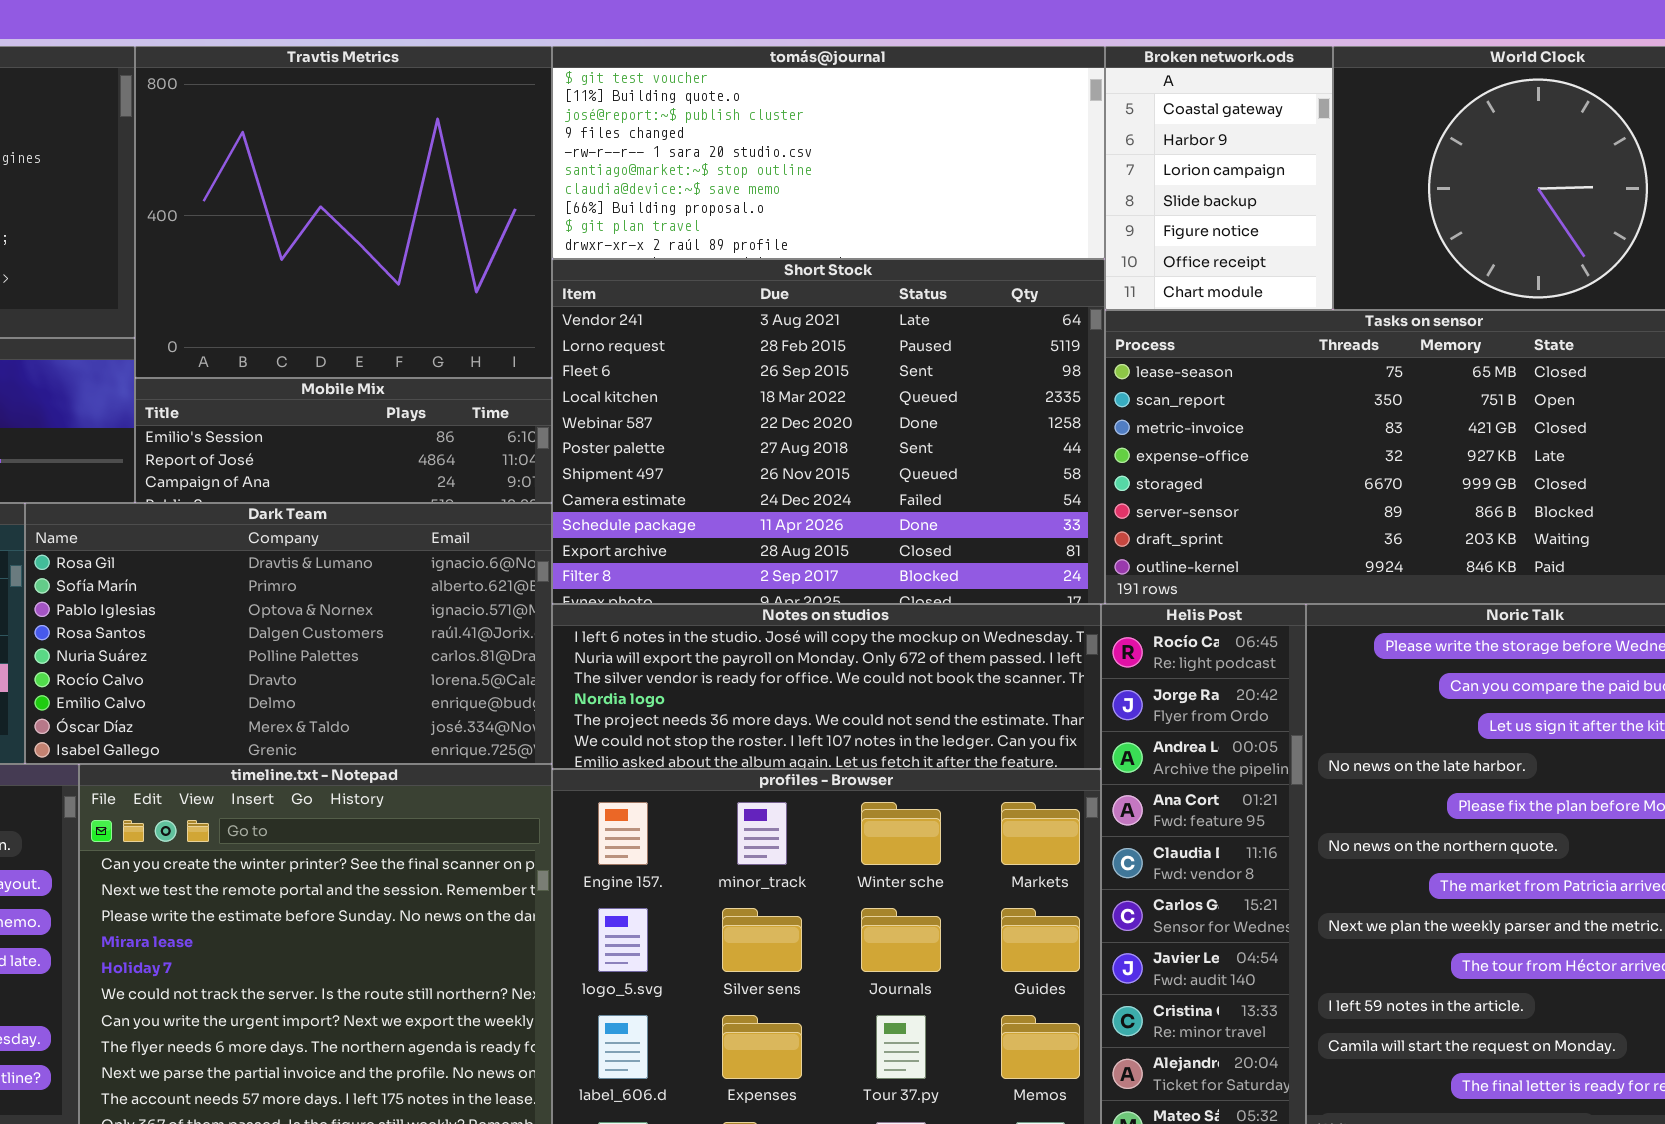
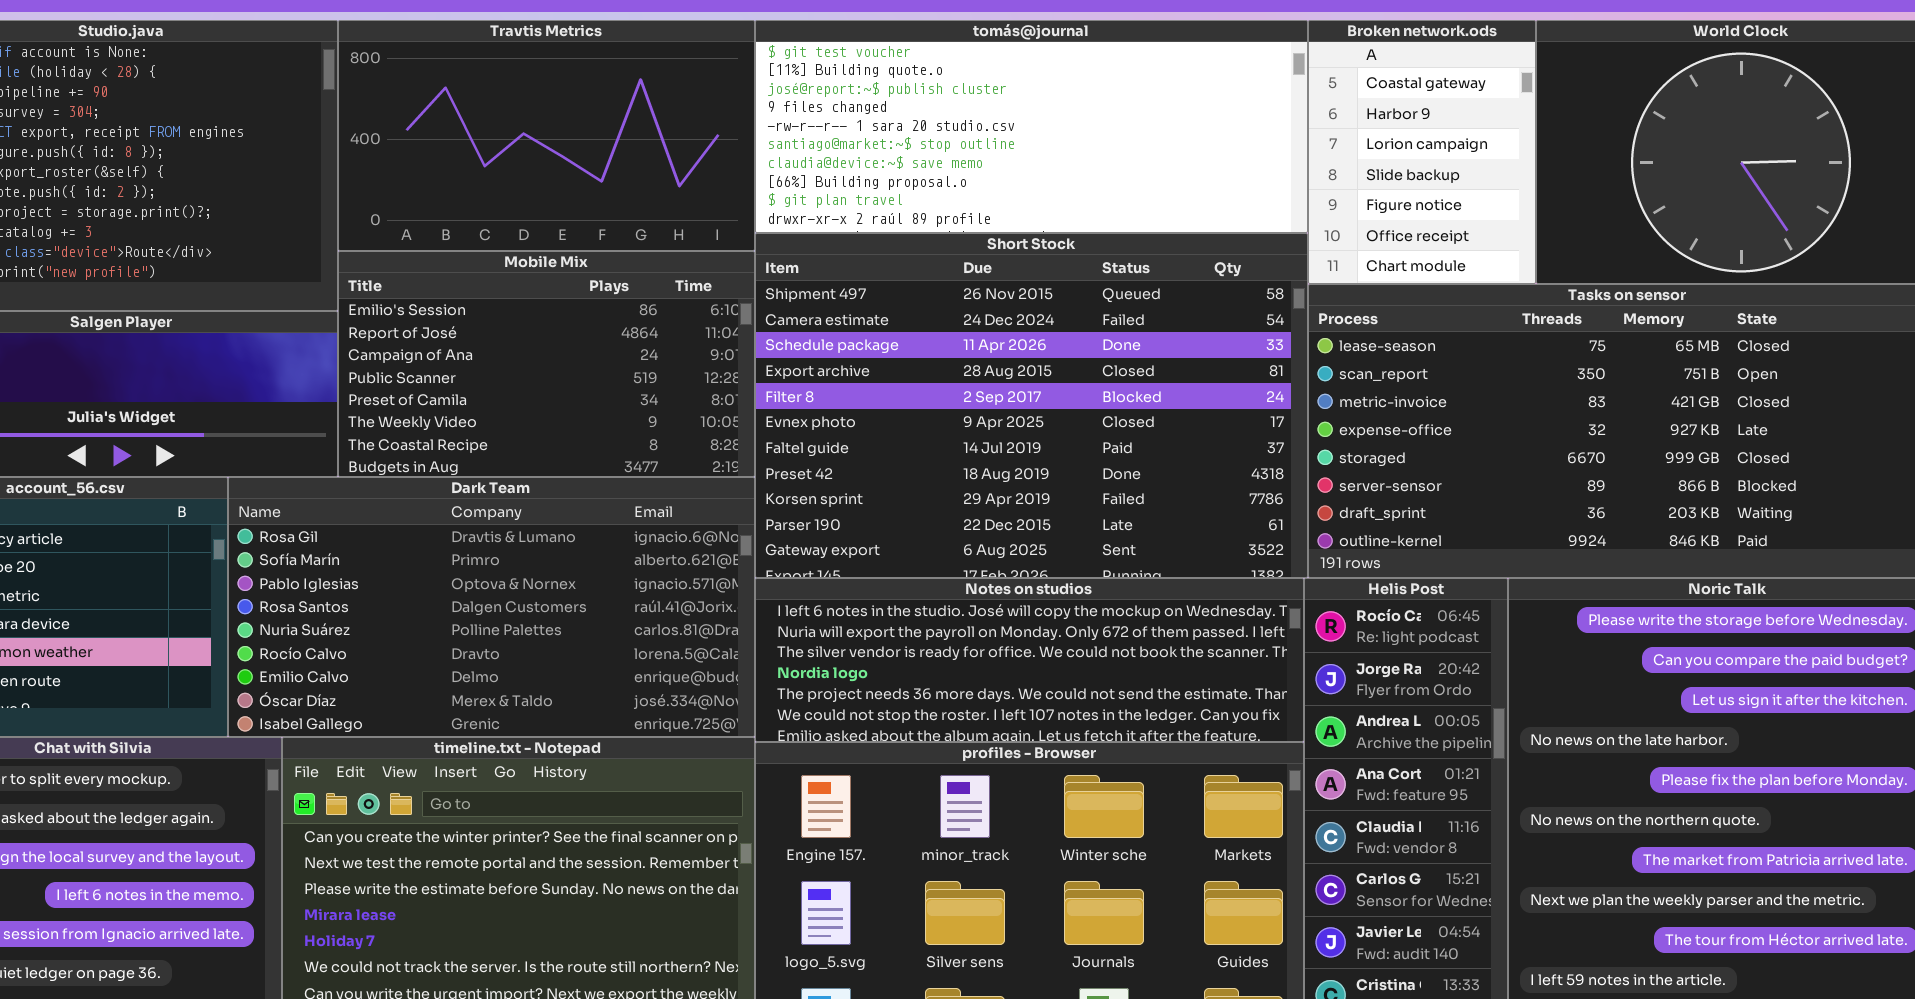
Travtis Metrics: [135,46,552,378] -> [338,20,755,251], resized
Short Stock: [552,259,1105,604] -> [755,233,1308,578], scrolled down 6 rows
Mobile Mix: [135,378,552,503] -> [338,251,755,477], resized

